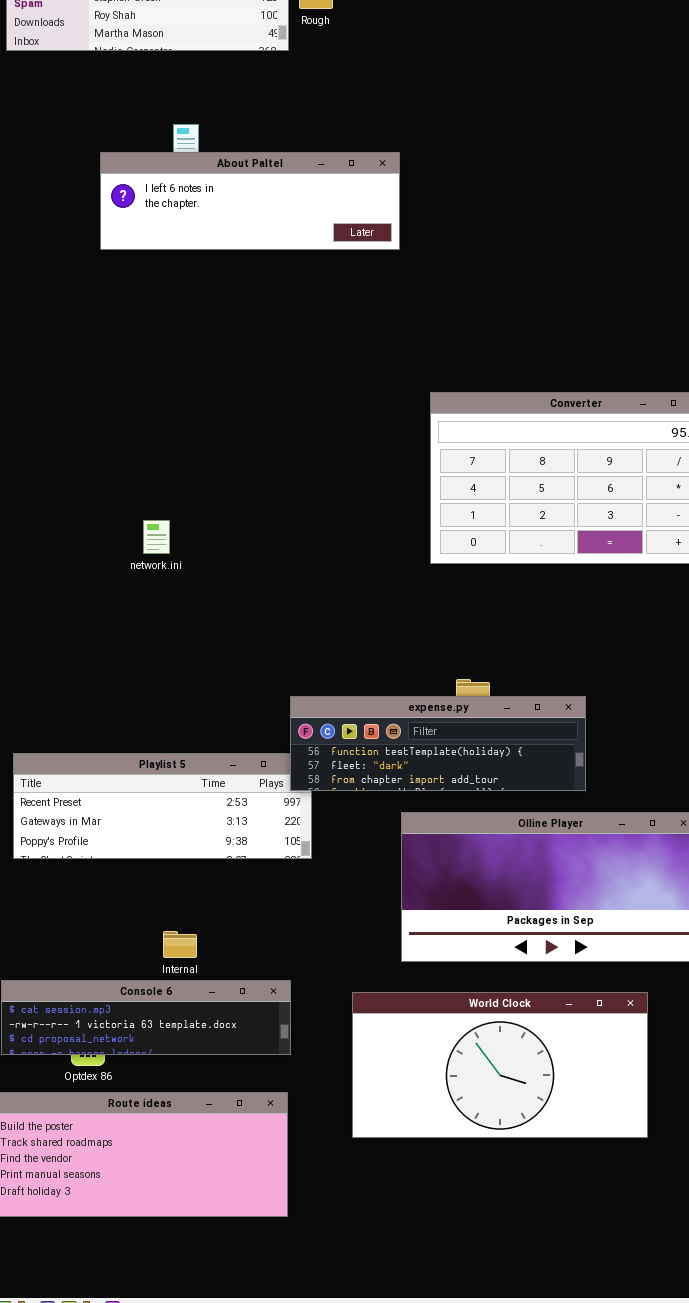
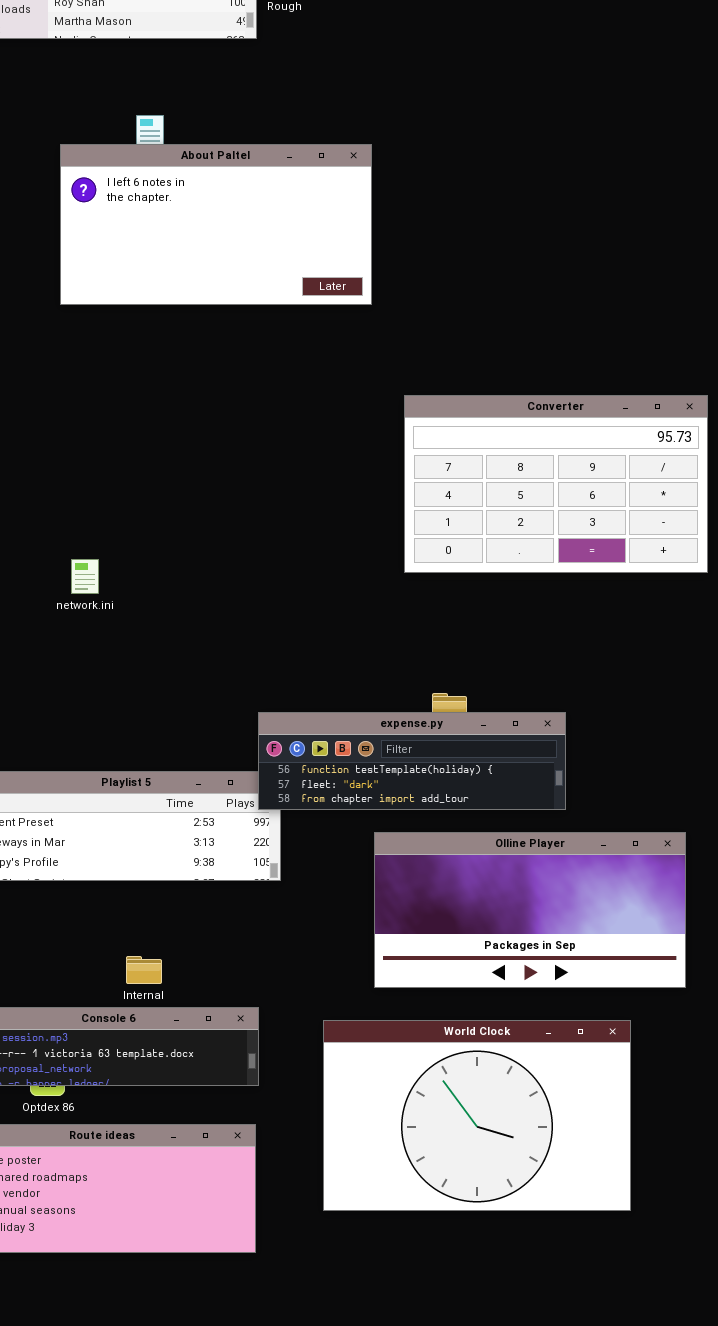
About Paltel: [100,152,400,250] -> [60,144,372,305], resized
network.ini: [143,520,170,554] -> [71,559,99,594], moved
World Clock: [352,992,648,1138] -> [323,1020,631,1211], resized

